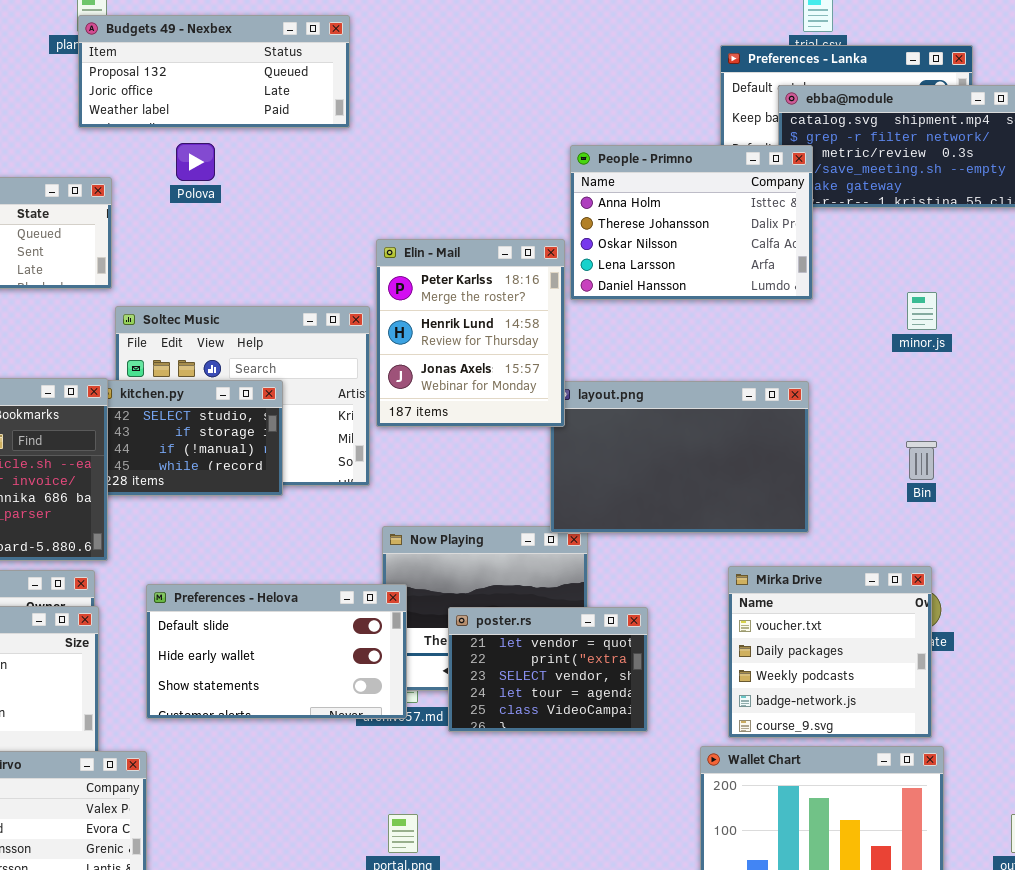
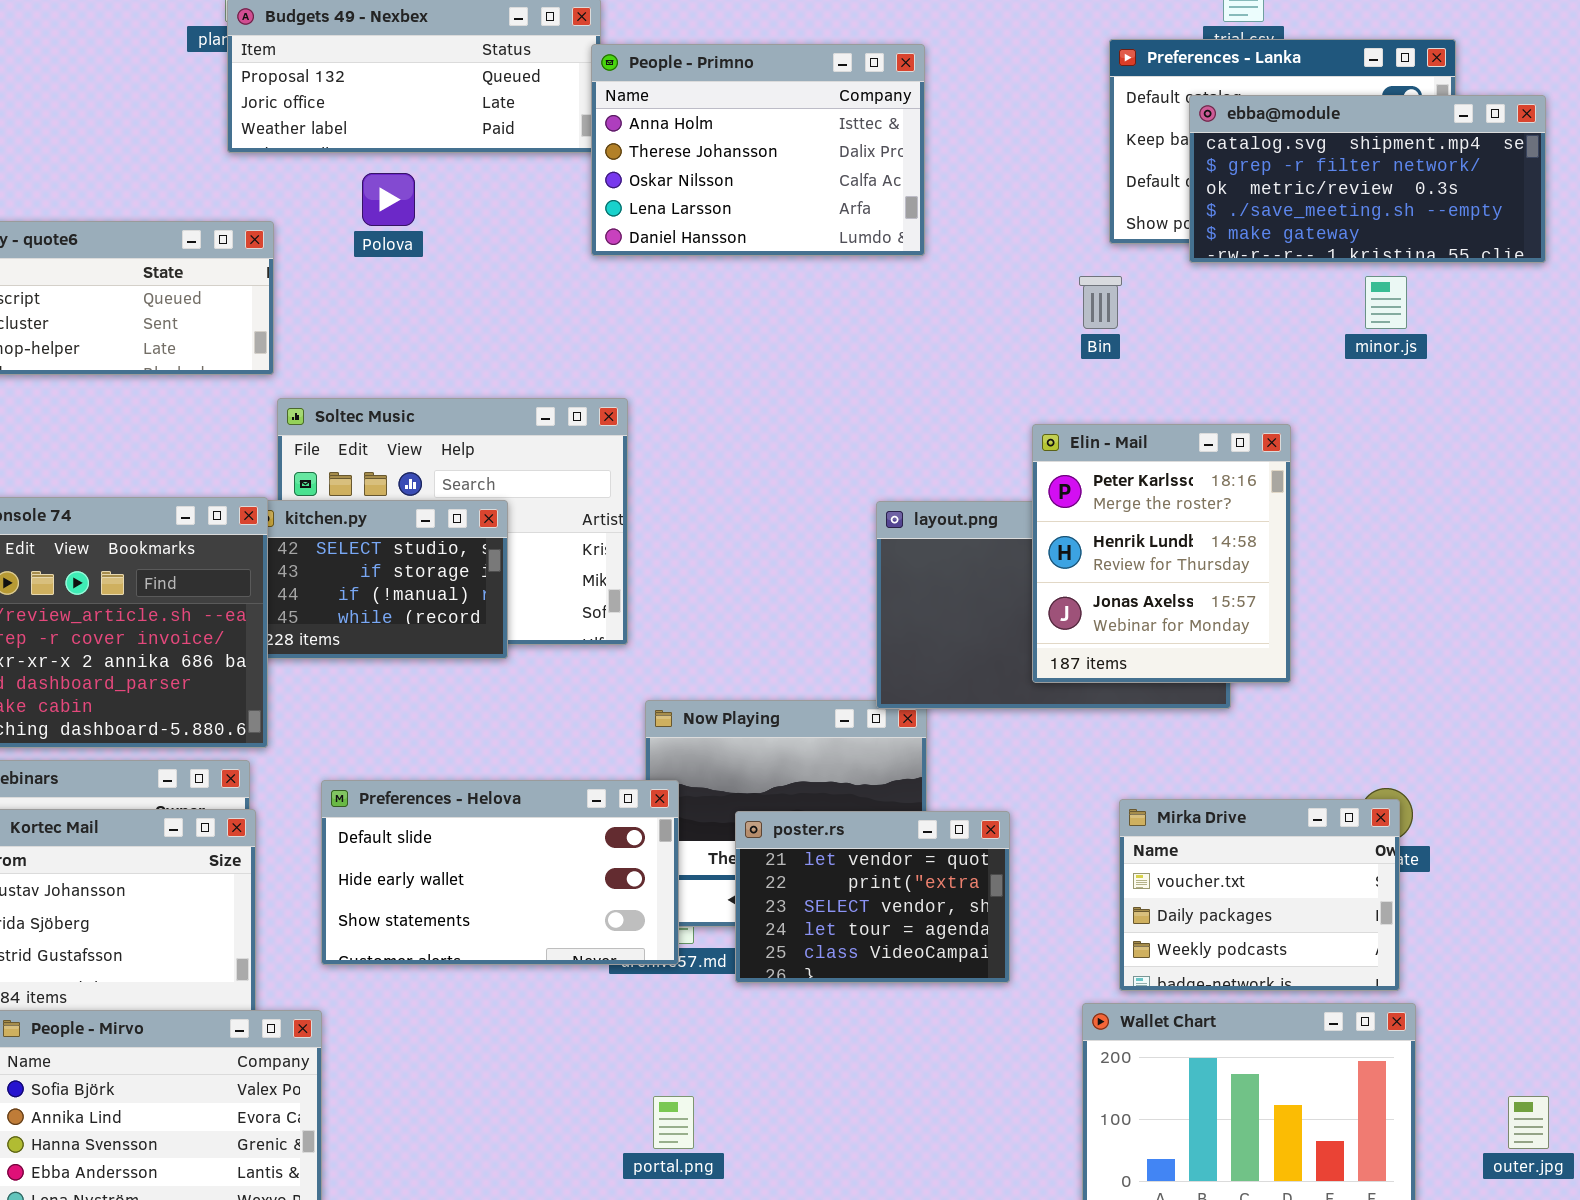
People - Primno: [570,145,813,300] -> [591,44,925,256], moved
Elin - Mail: [376,239,565,427] -> [1032,424,1291,683], moved
minor.js: [907,292,937,330] -> [1365,276,1407,329], moved
Bin: [906,441,937,480] -> [1079,276,1122,329], moved
Mirka Drive: [728,566,932,738] -> [1119,799,1400,991], resized

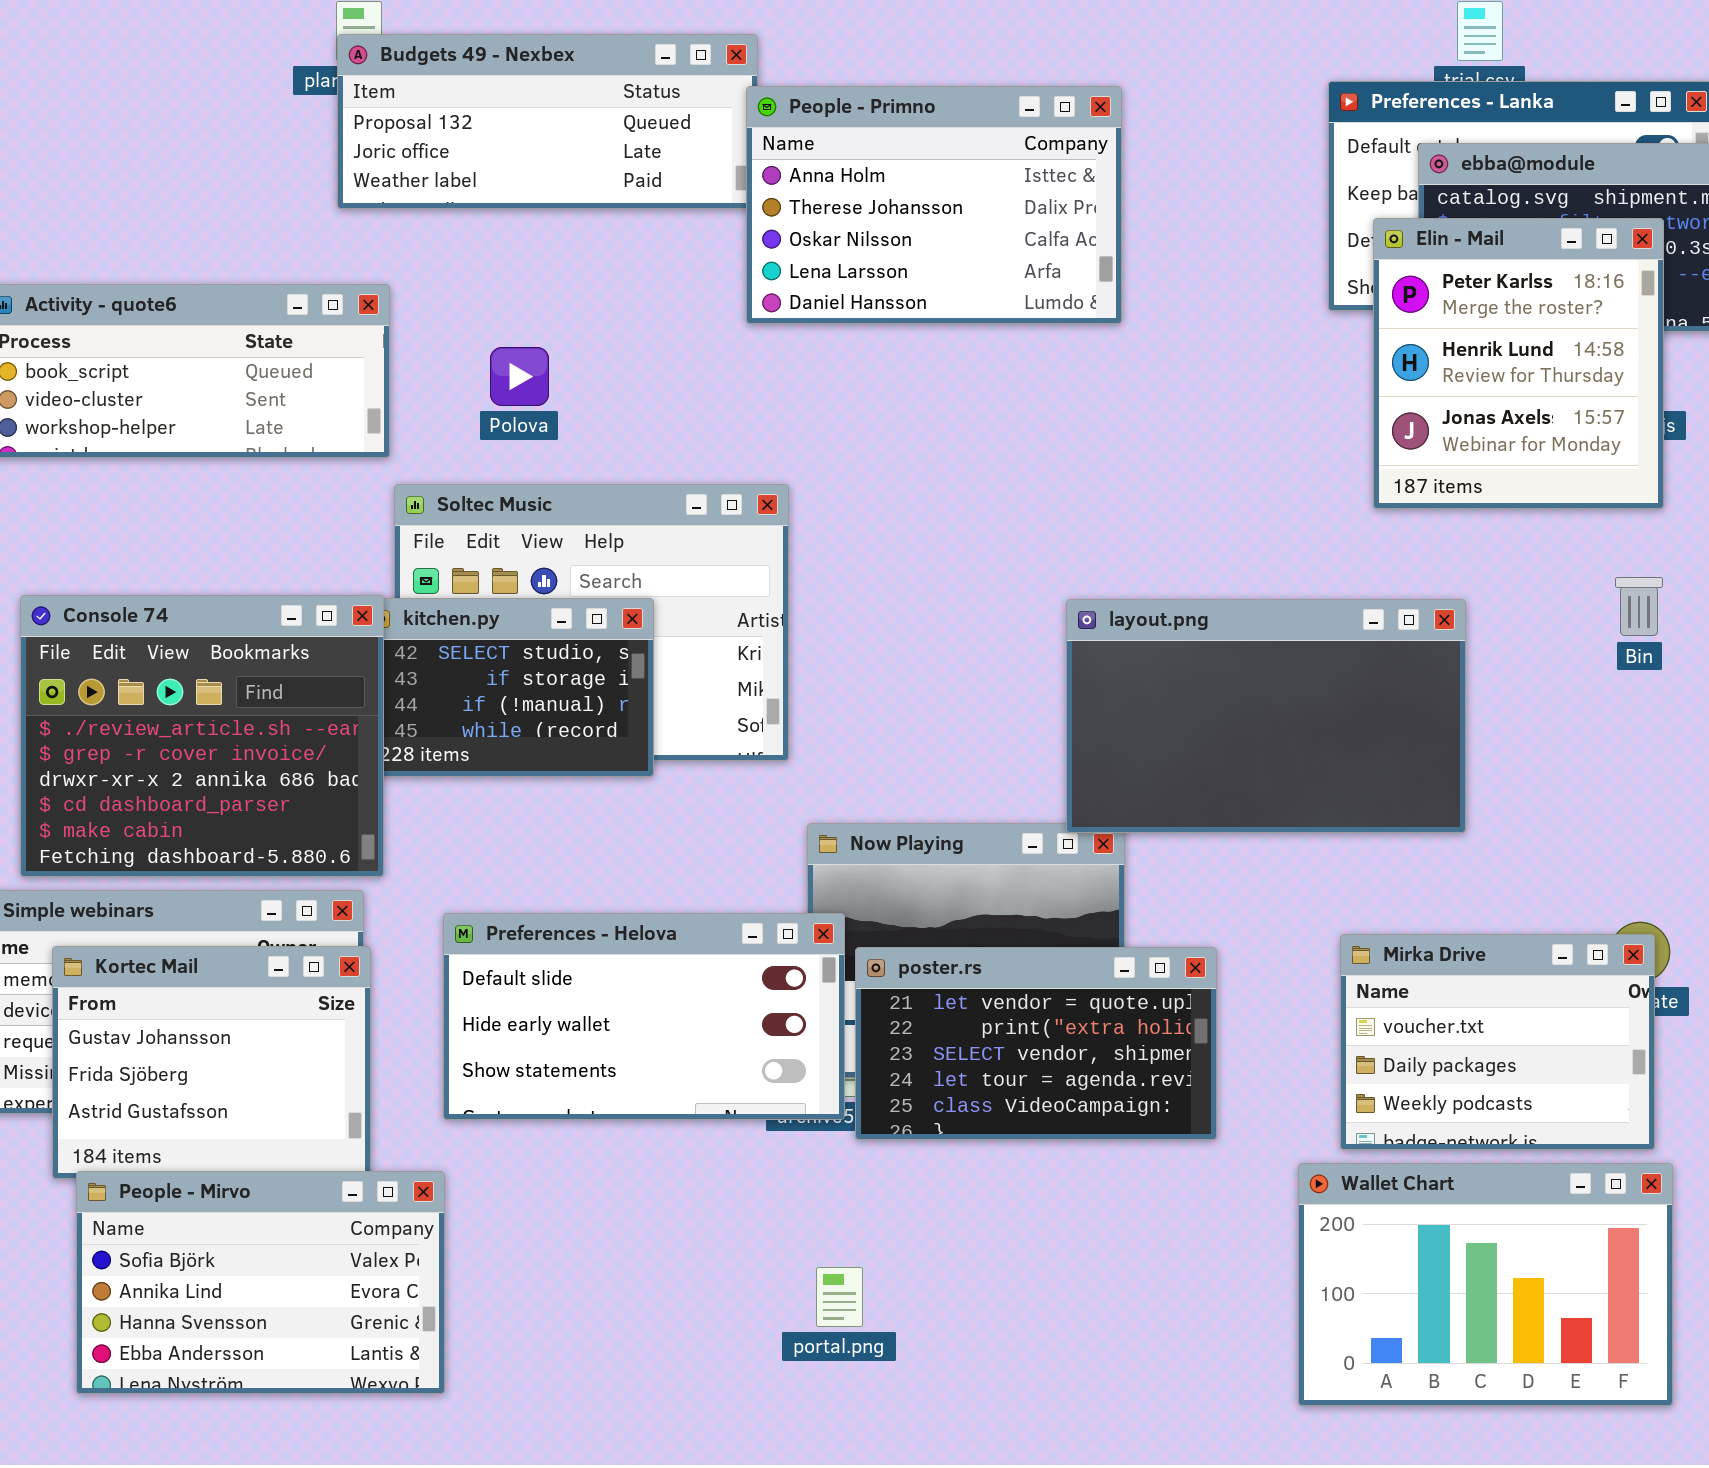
Polova: [362,173,415,226] -> [490,347,549,406], moved
Bin: [1079,276,1122,329] -> [1615,577,1663,636], moved
Elin - Mail: [1032,424,1291,683] -> [1373,218,1664,509], moved
poster.rs: [735,811,1010,983] -> [855,947,1217,1140], resized

